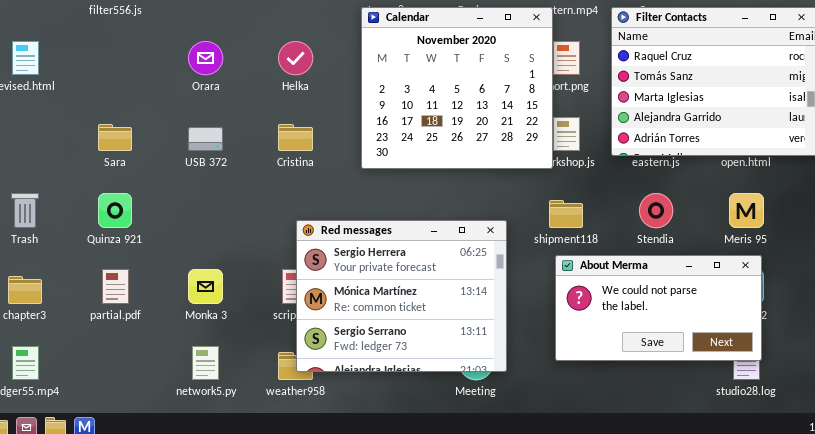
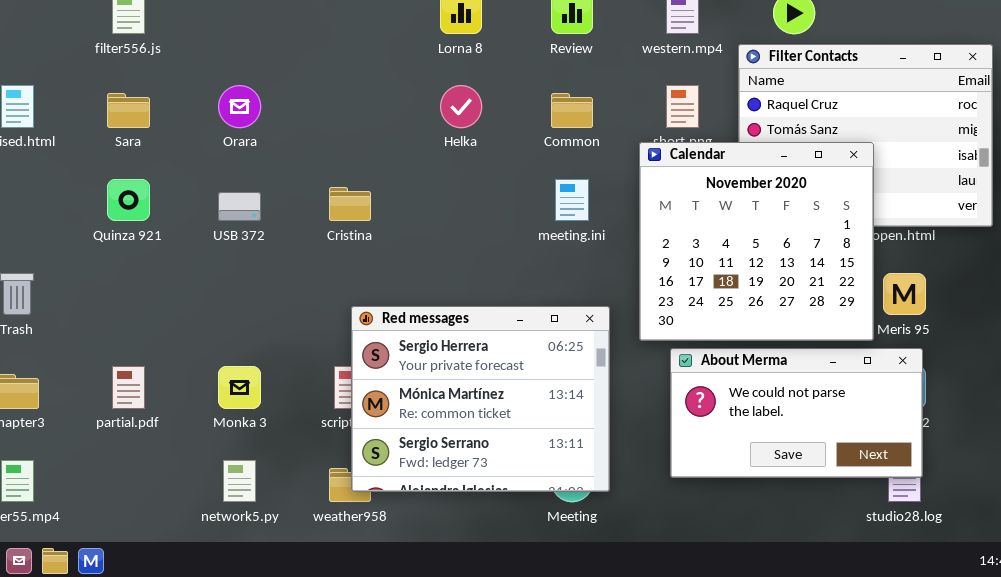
Calendar: [361,7,553,169] -> [639,142,874,341], moved
Helka: [278,41,313,75] -> [440,85,482,128], moved
Sara: [98,124,132,151] -> [107,93,150,128], moved
Quinza 921: [98,193,132,228] -> [107,179,150,221], moved

